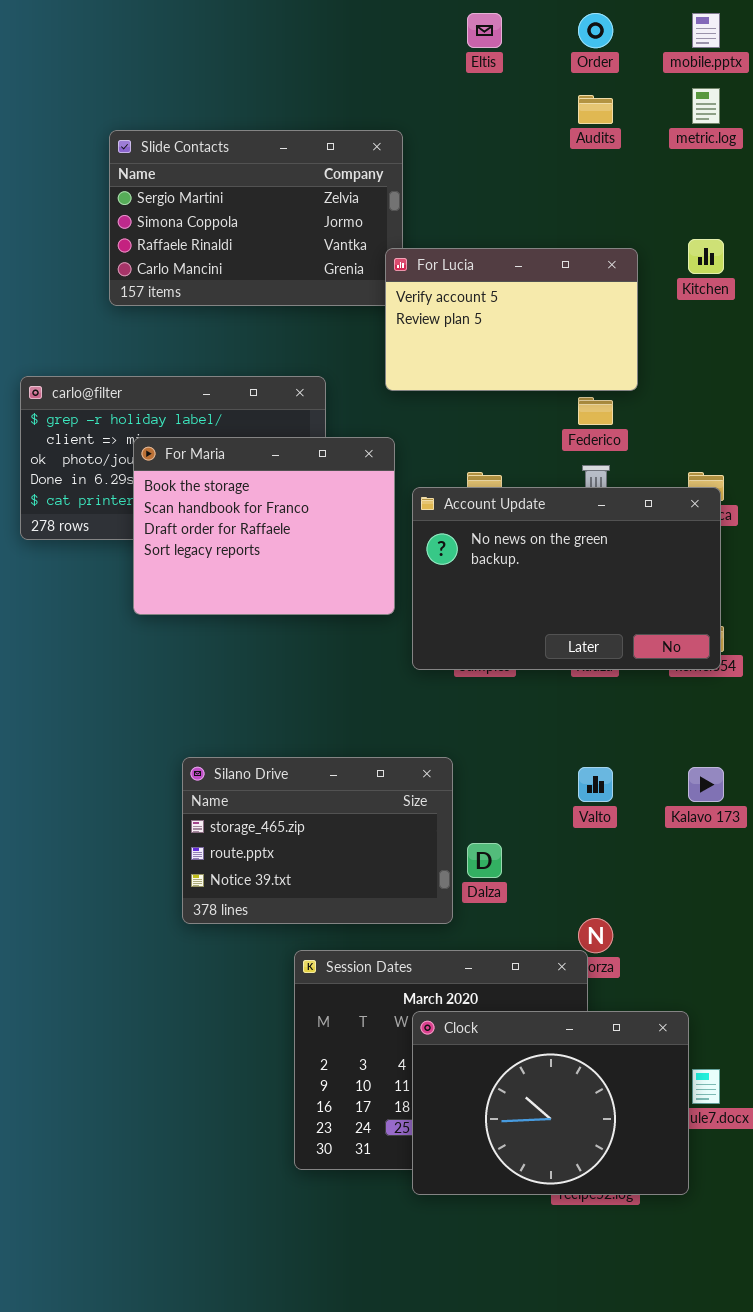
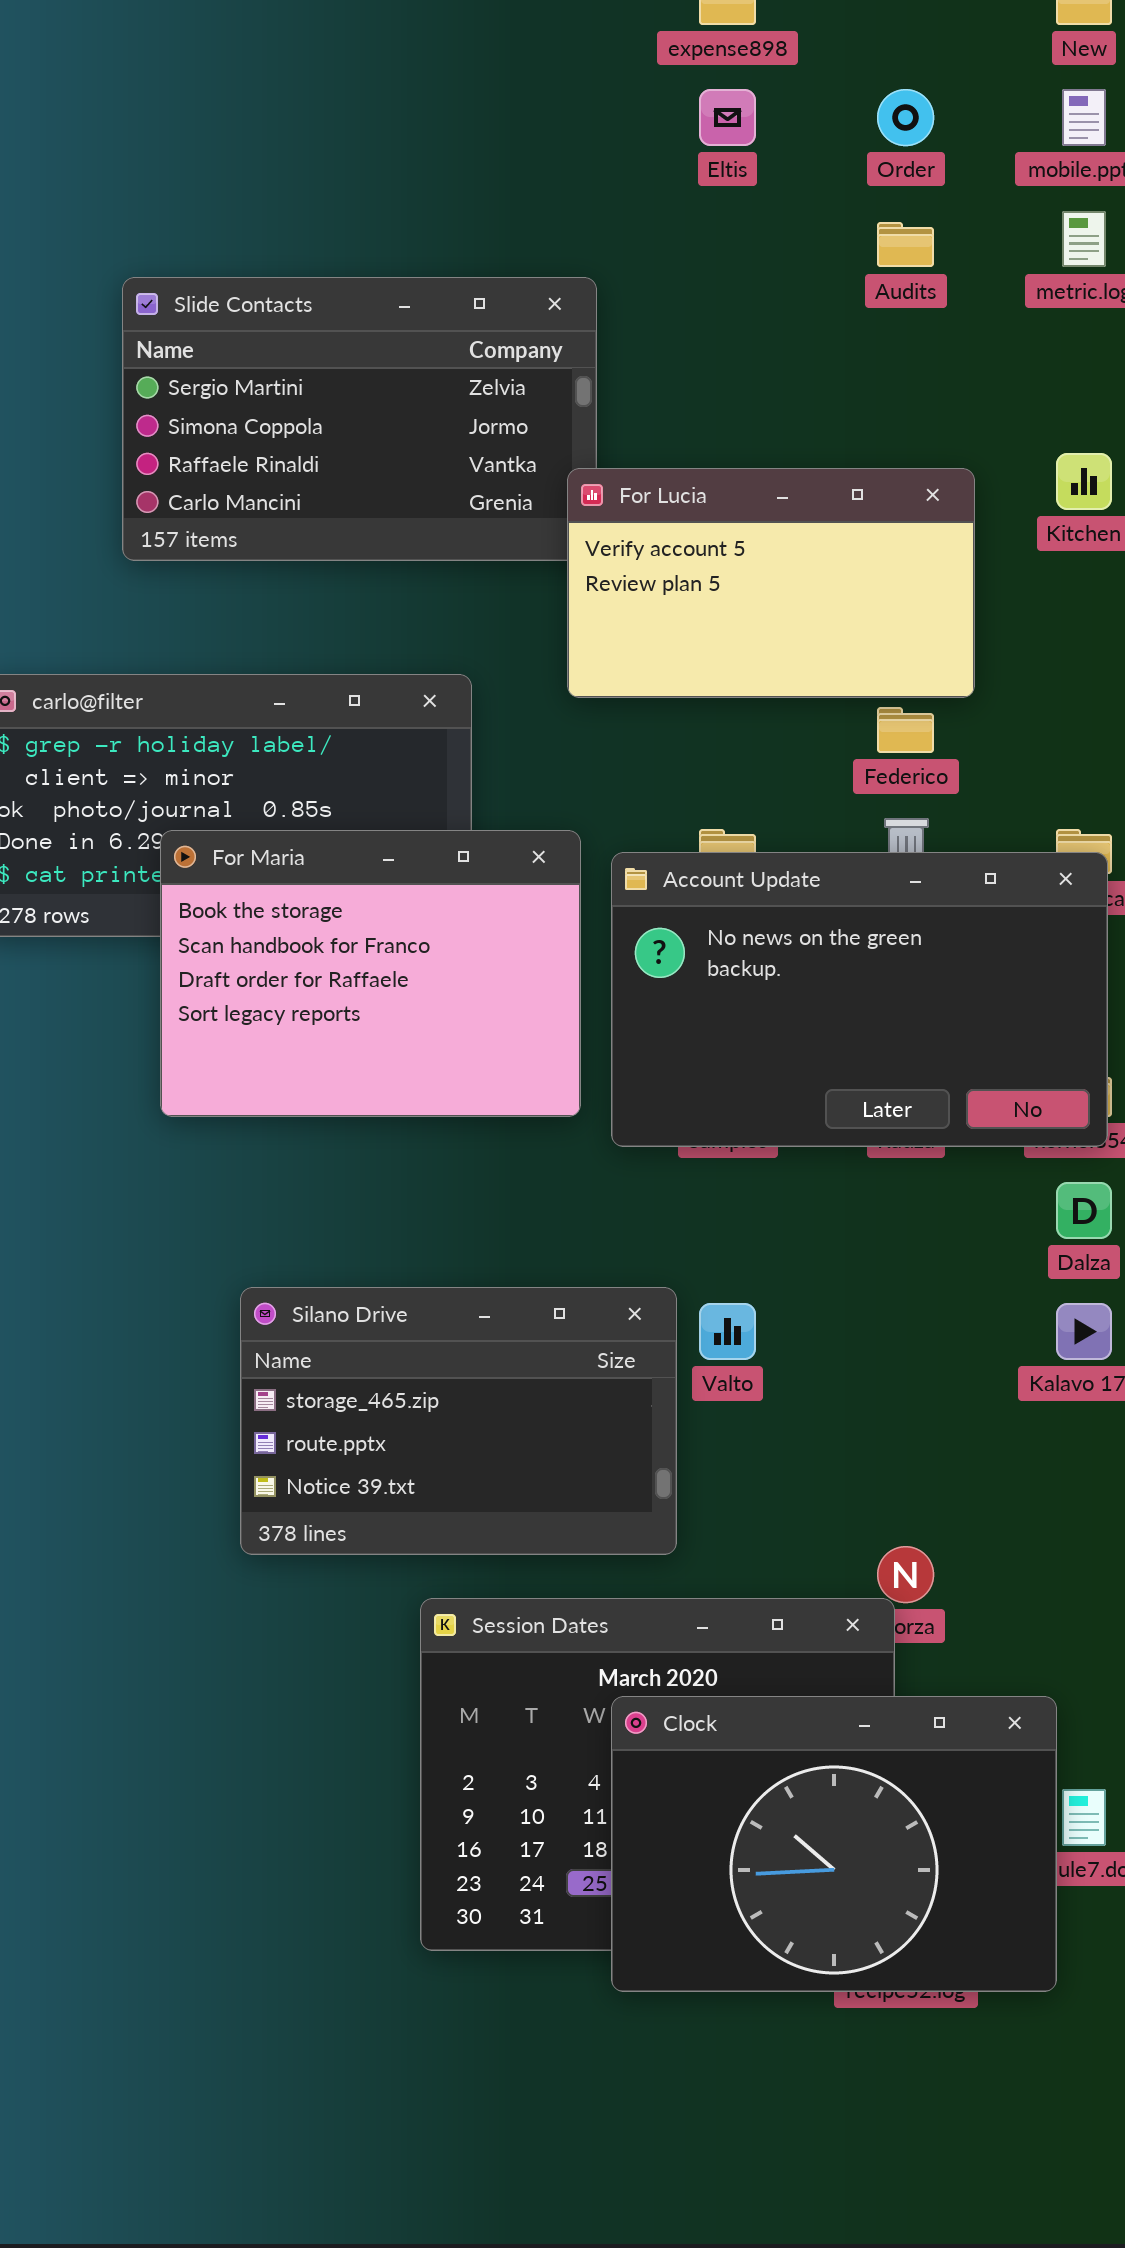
For Maria: [133,437,395,615] -> [160,830,581,1117], moved
Valto: [578,767,613,802] -> [699,1303,756,1360], moved
Dalza: [467,843,502,878] -> [1056,1182,1112,1239], moved

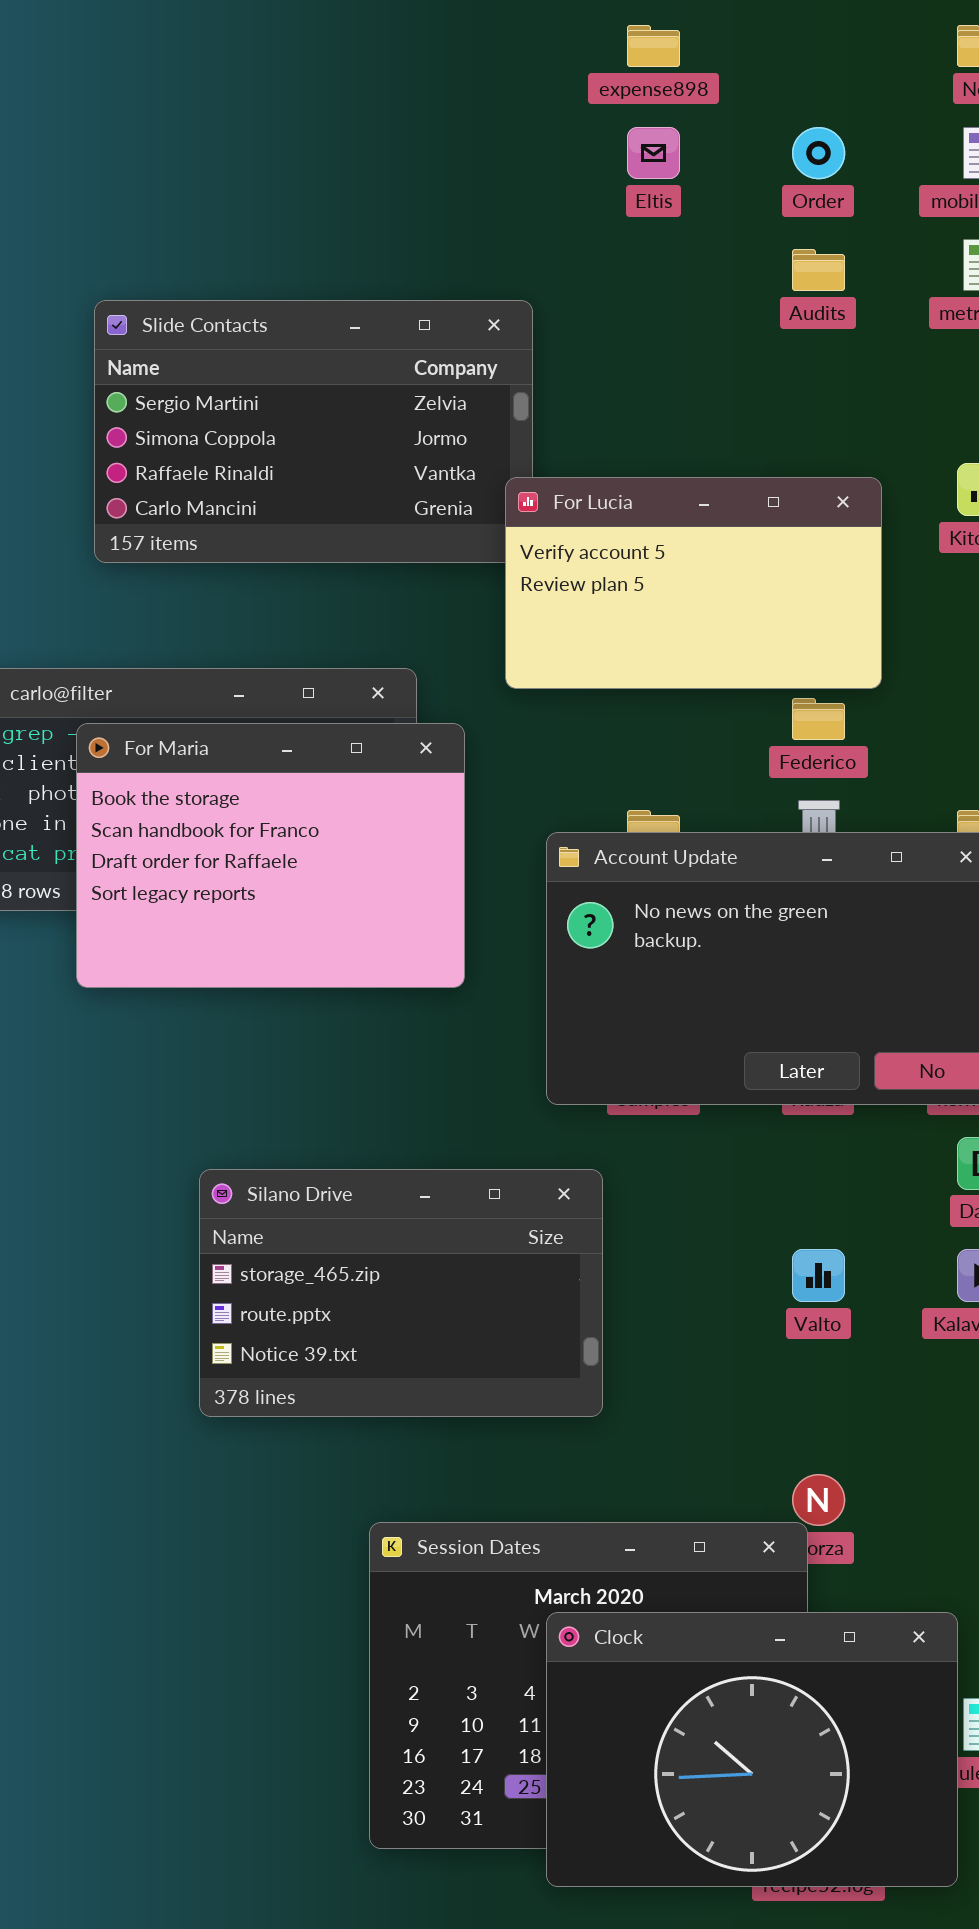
For Maria: [160,830,581,1117] -> [76,723,465,988], moved
Silano Drive: [240,1287,677,1555] -> [199,1169,603,1417], moved
Valto: [699,1303,756,1360] -> [792,1249,845,1302], moved

